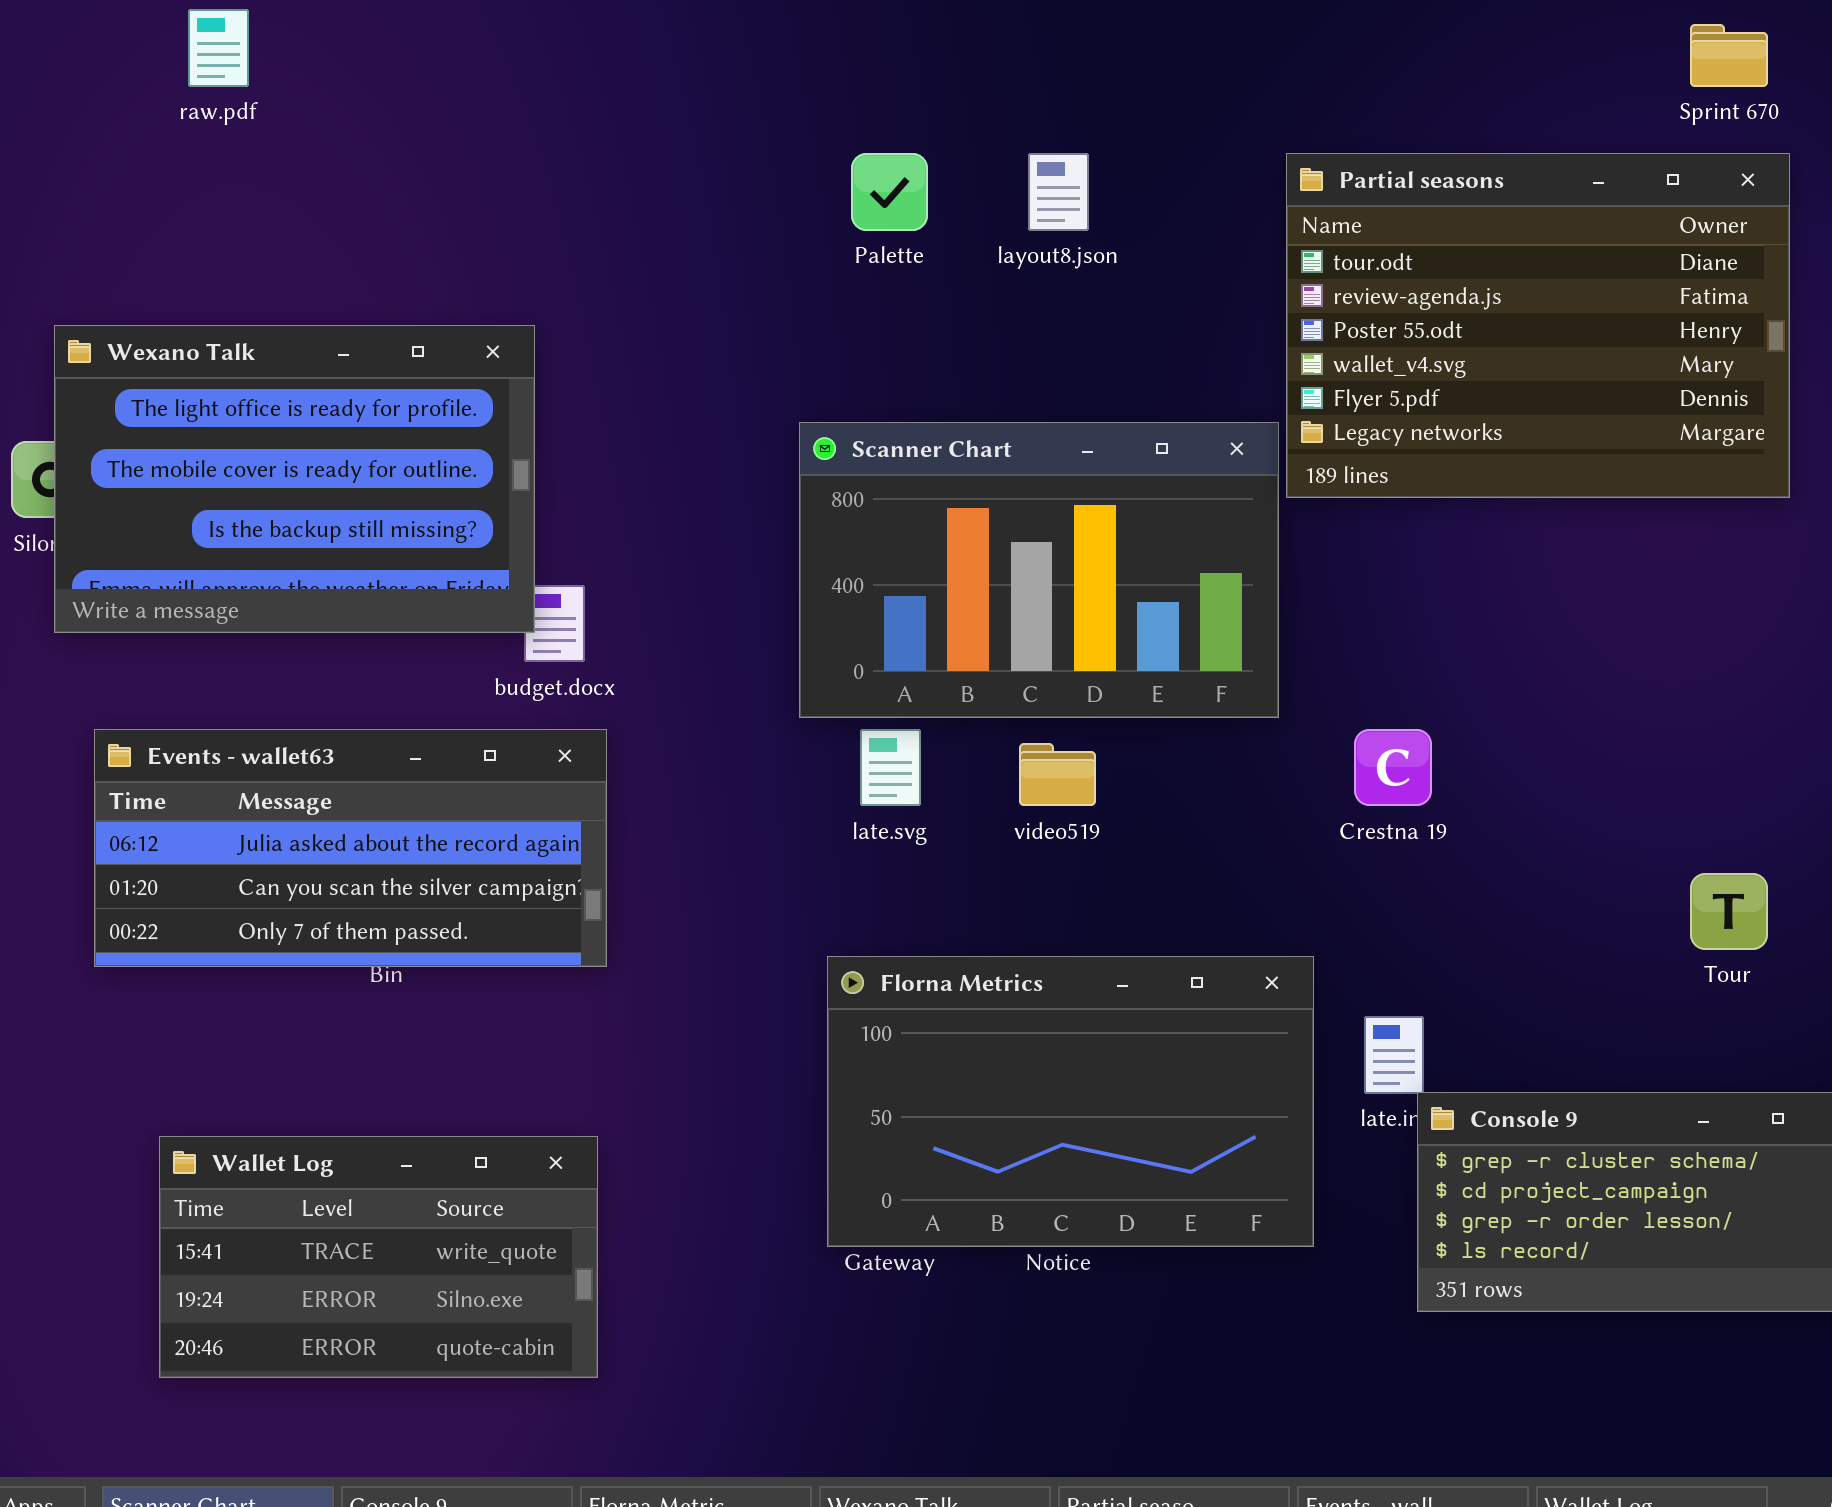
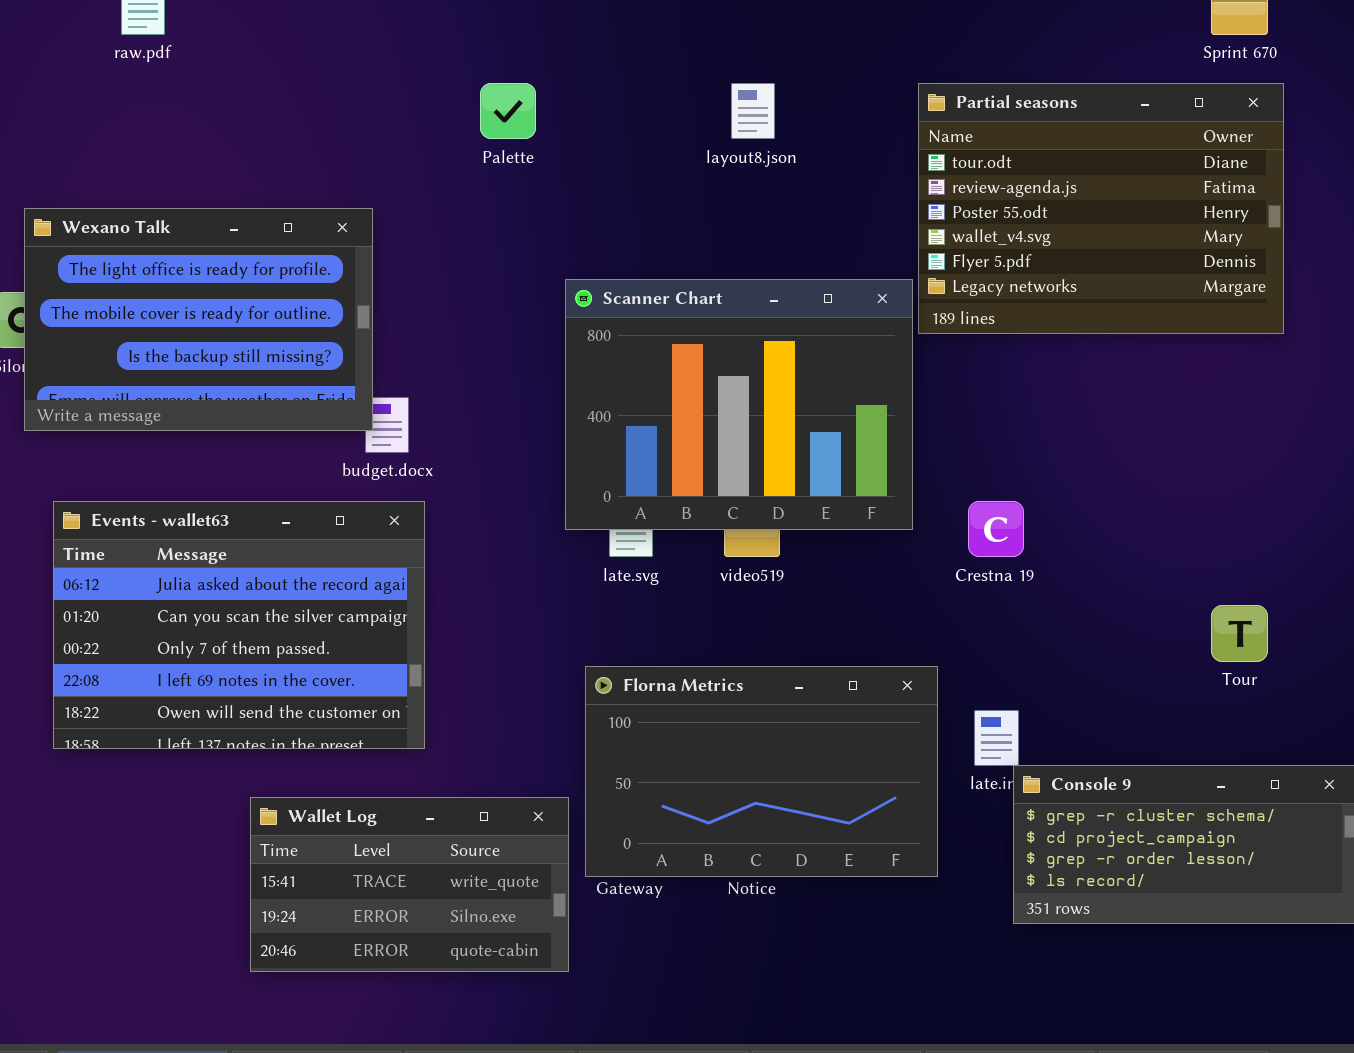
Palette: [851,153,928,231] -> [480,83,536,139], moved
Scanner Chart: [799,422,1279,718] -> [565,279,913,530], resized
Events - wallet63: [94,729,607,967] -> [53,501,425,749], resized
Wallet Log: [159,1136,598,1378] -> [250,797,569,972], moved

